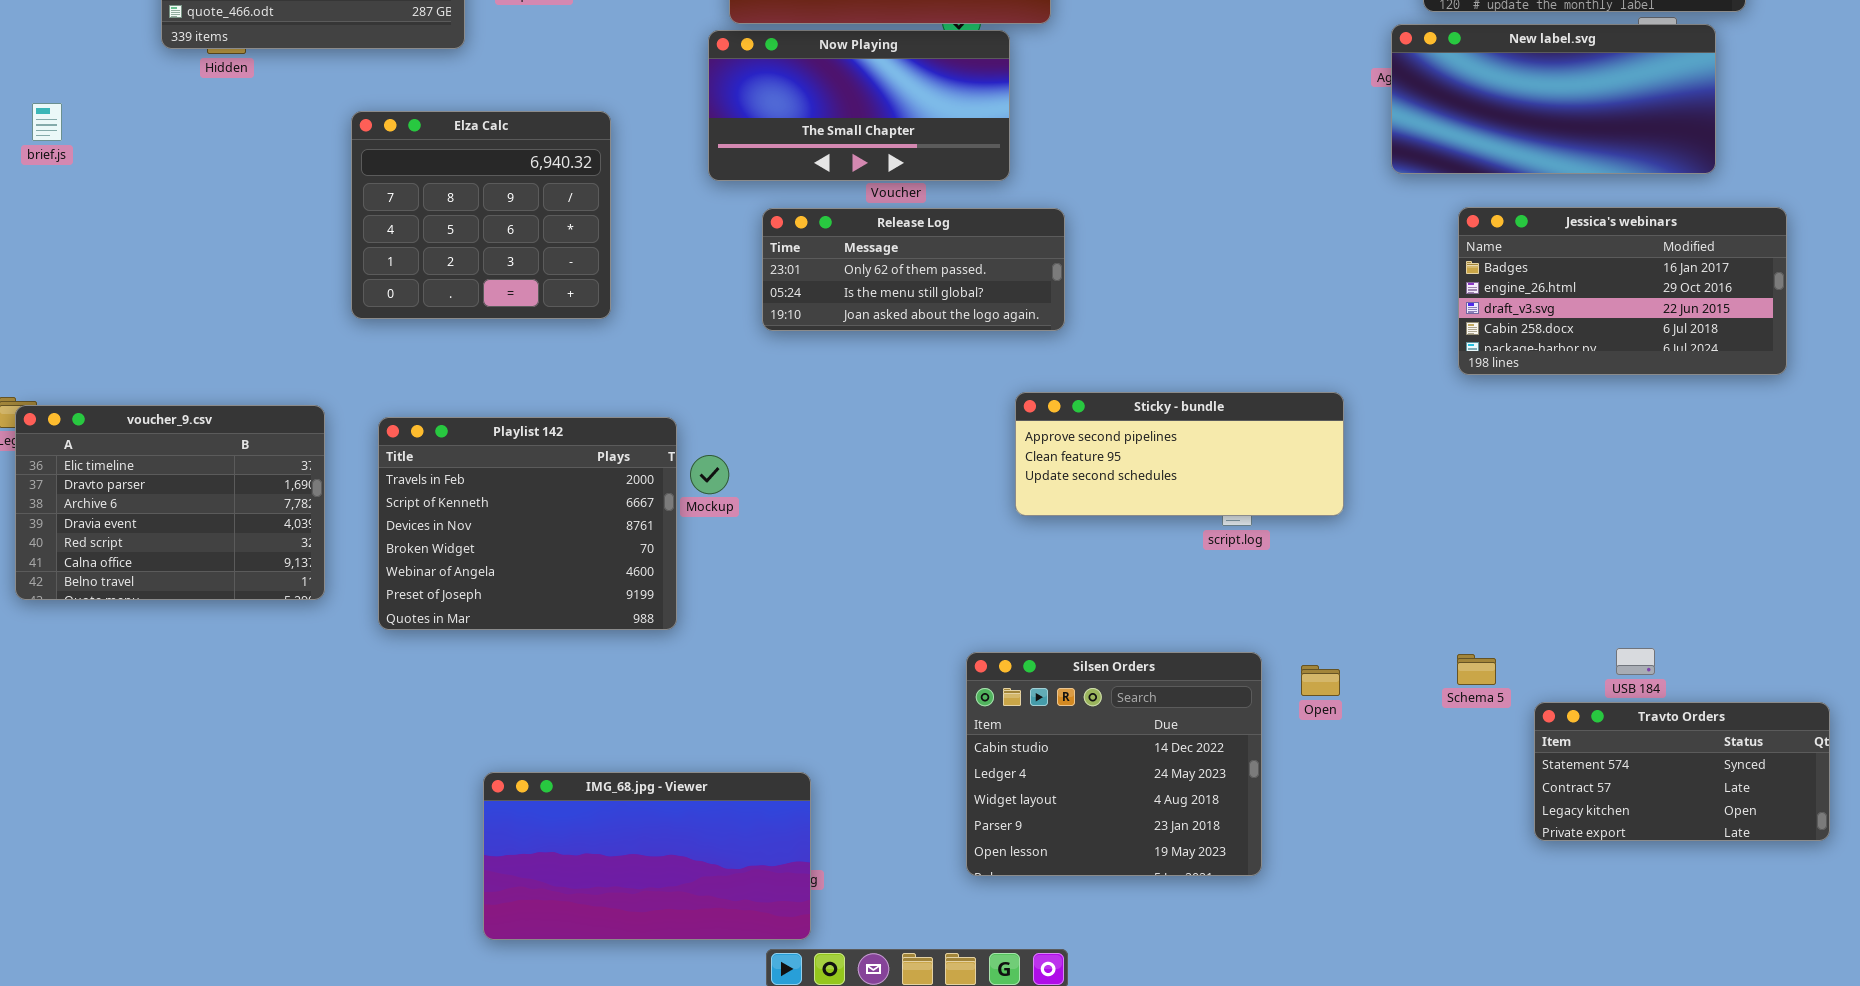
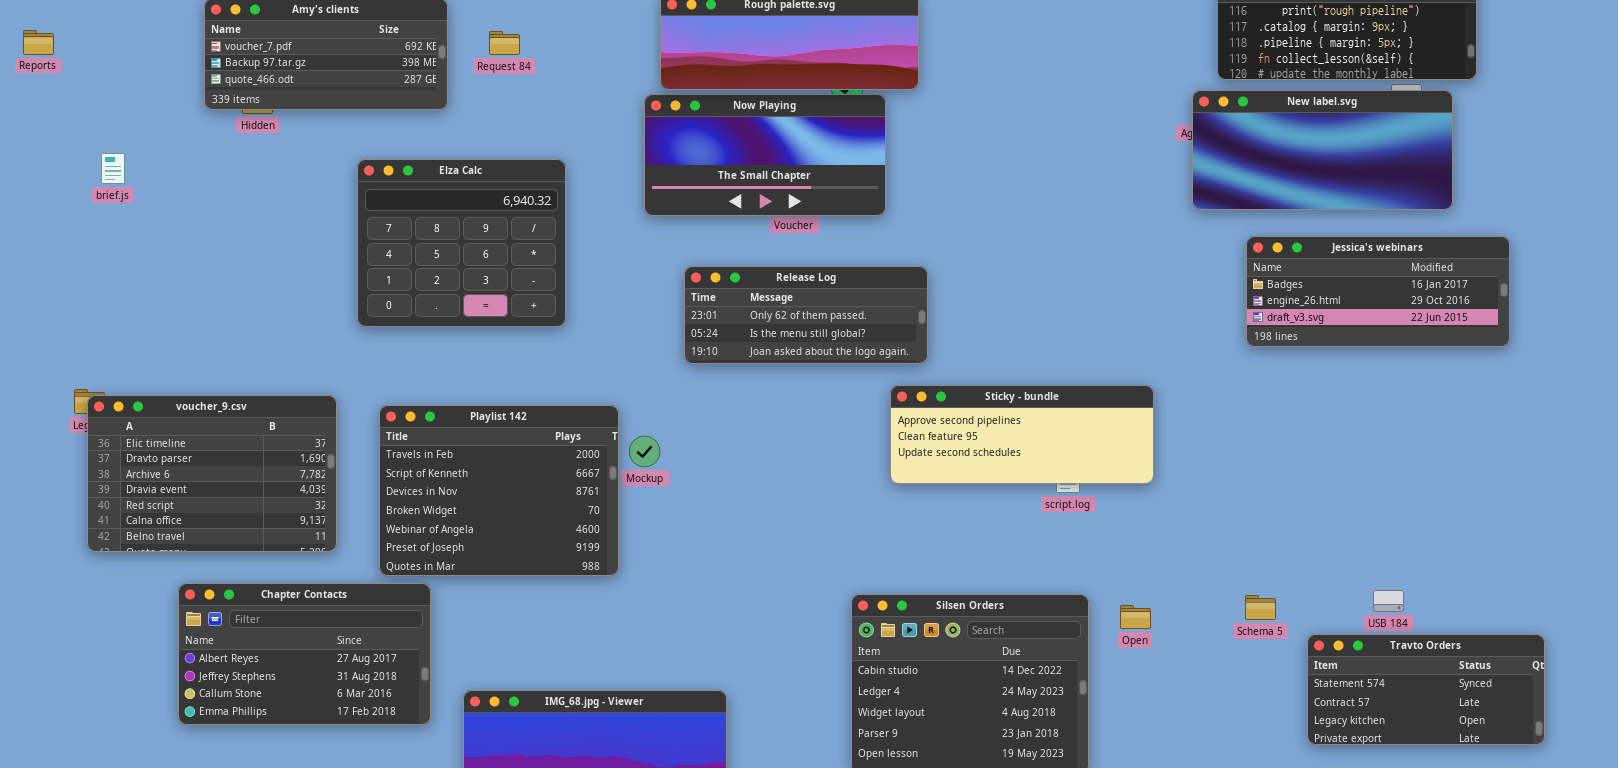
Jessica's webinars: [1458,207,1787,375] -> [1246,236,1510,347], resized
Release Log: [762,208,1065,331] -> [684,266,928,364], moved
Chapter Contacts: none -> [178,583,431,725], opened

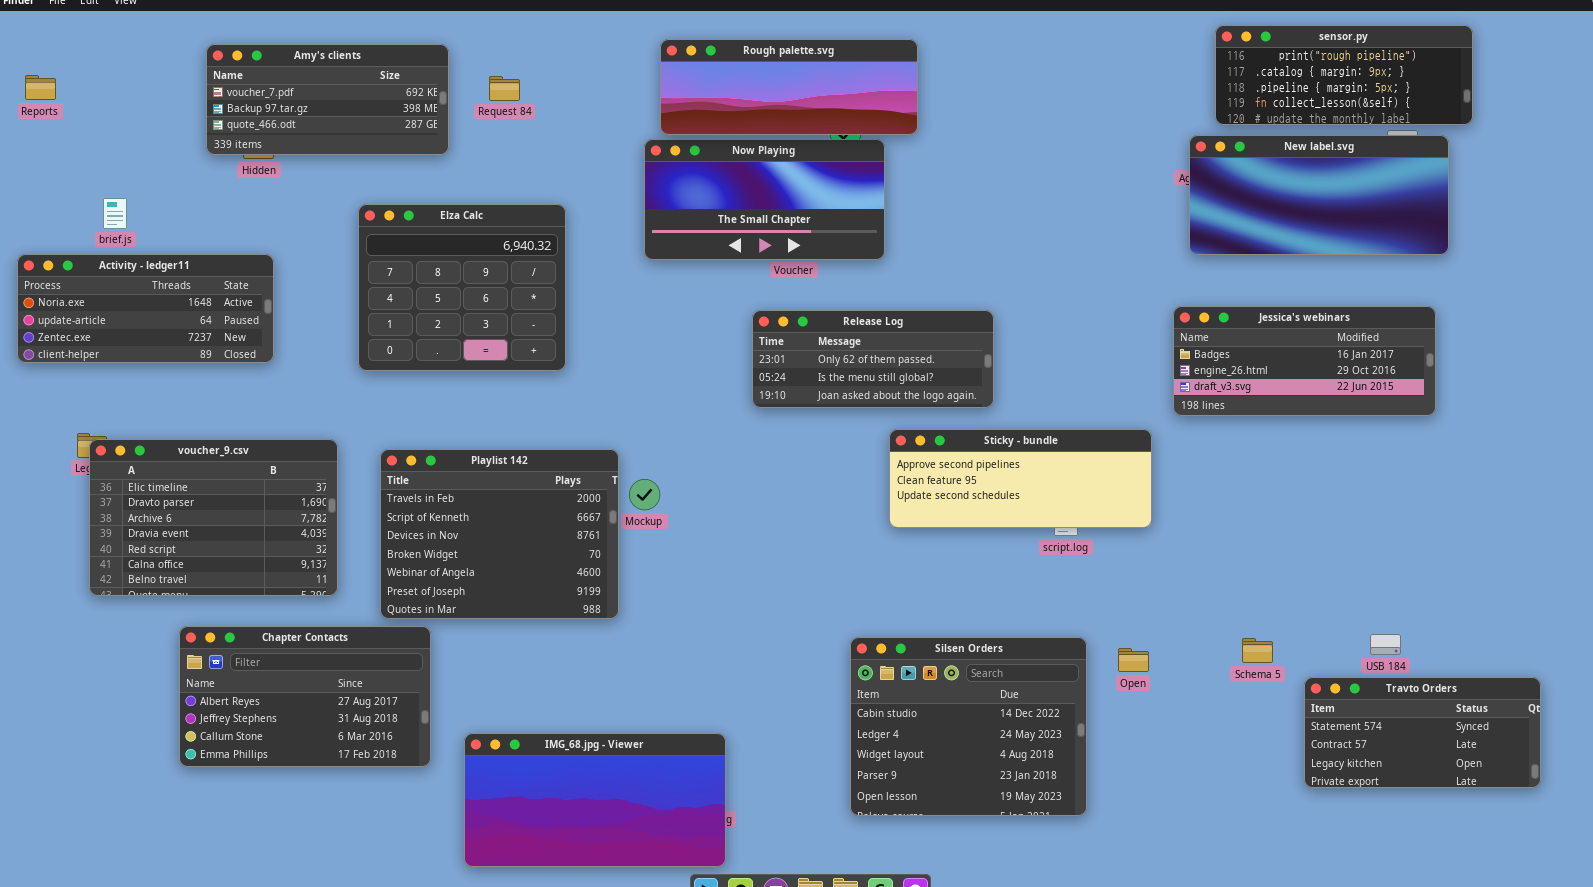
Activity - ledger11: none -> [17,254,274,363], opened
Jessica's webinars: [1246,236,1510,347] -> [1173,306,1436,416], moved
Release Log: [684,266,928,364] -> [752,310,994,408], moved

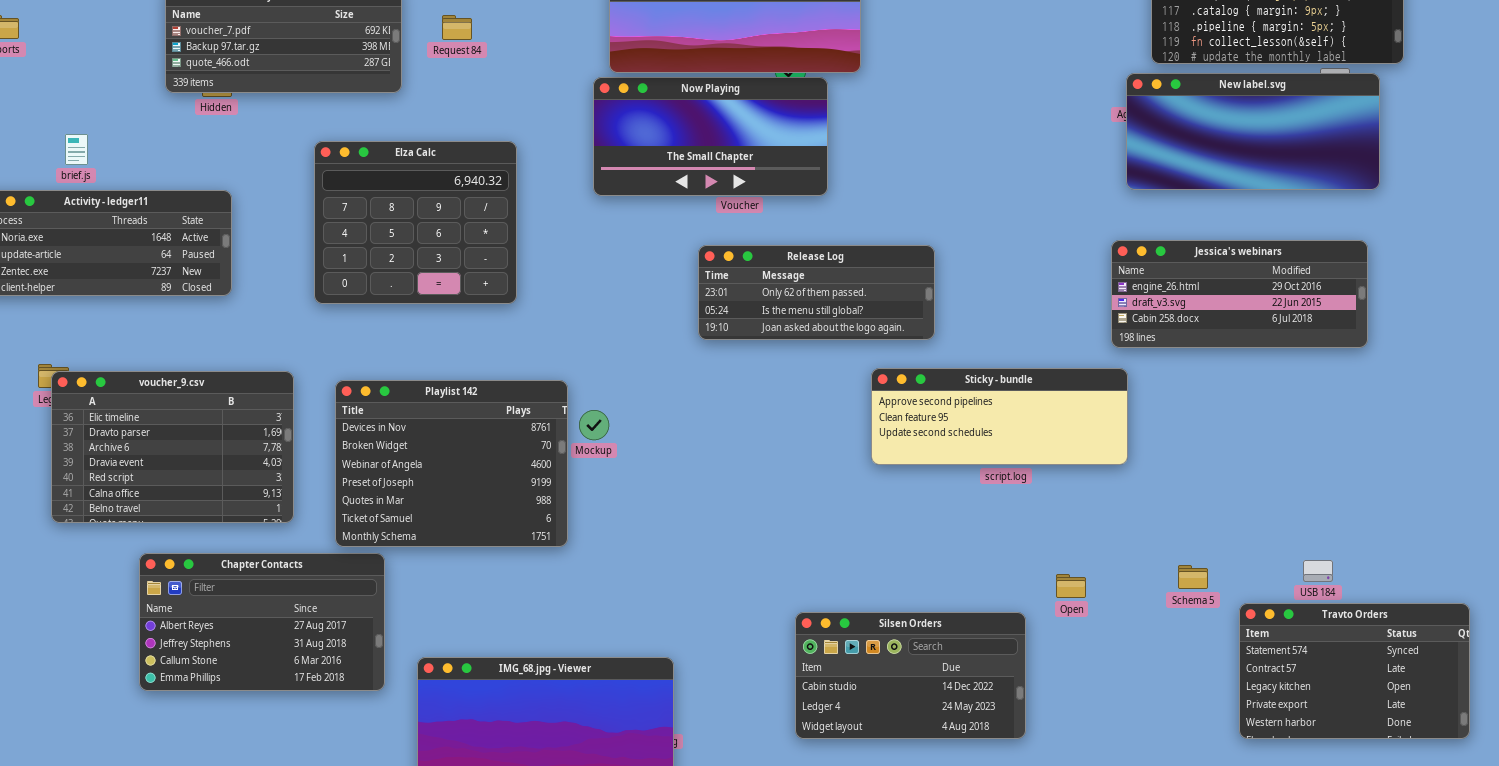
Jessica's webinars: [1173,306,1436,416] -> [1111,240,1368,348], scrolled down 1 row
Sticky - bundle: [889,429,1152,528] -> [871,368,1128,465], moved
Playlist 142: [380,449,619,619] -> [335,380,568,547], scrolled down 2 rows
Silsen Orders: [850,637,1087,816] -> [795,612,1026,739], resized
Travto Orders: [1304,677,1541,788] -> [1239,603,1470,739], resized

